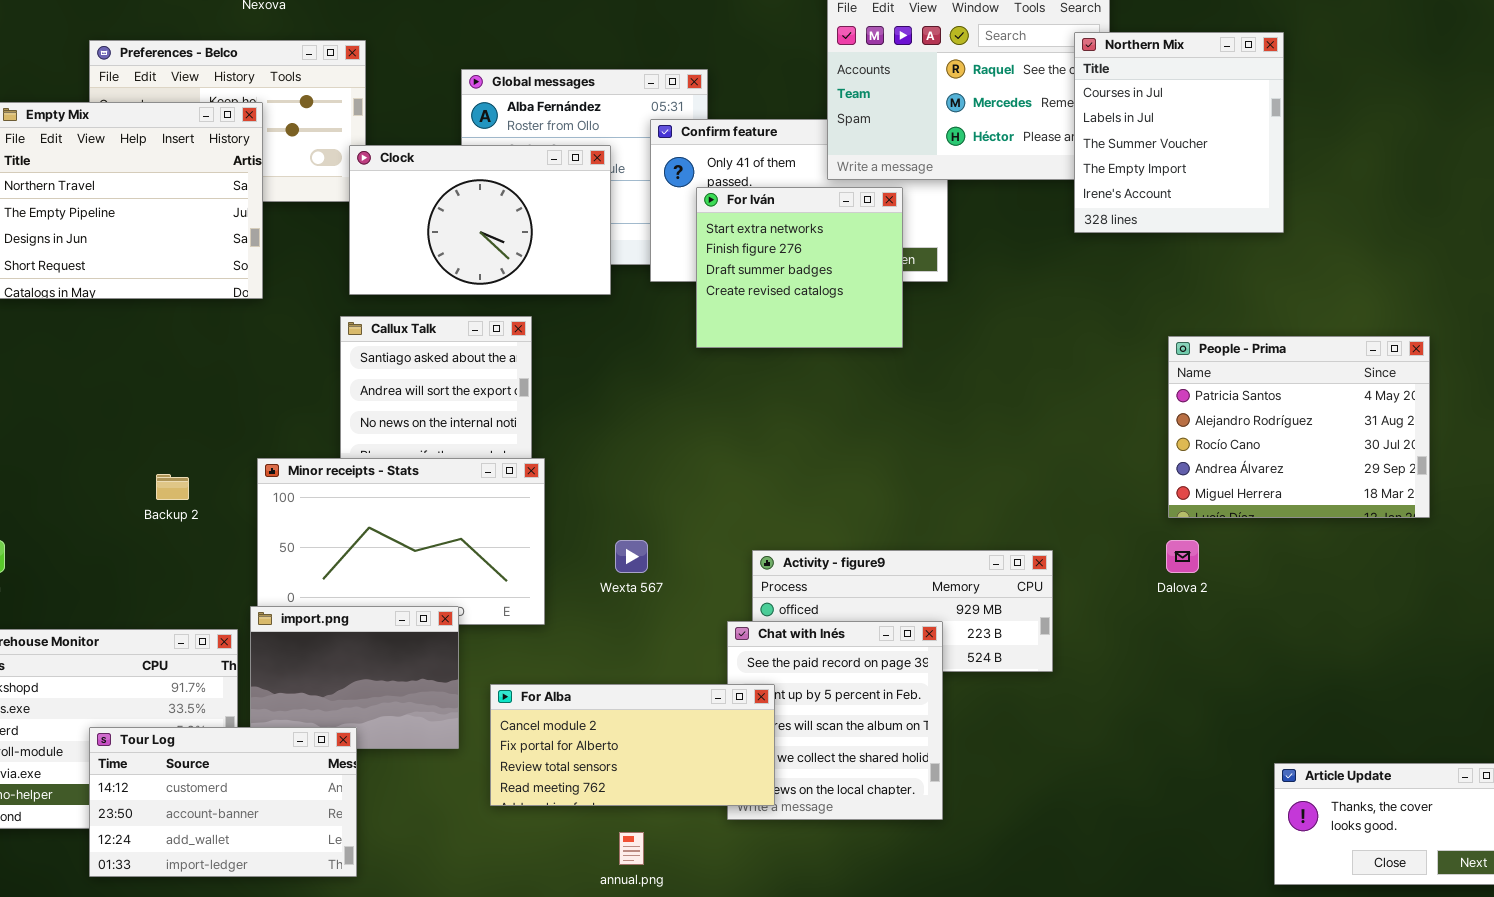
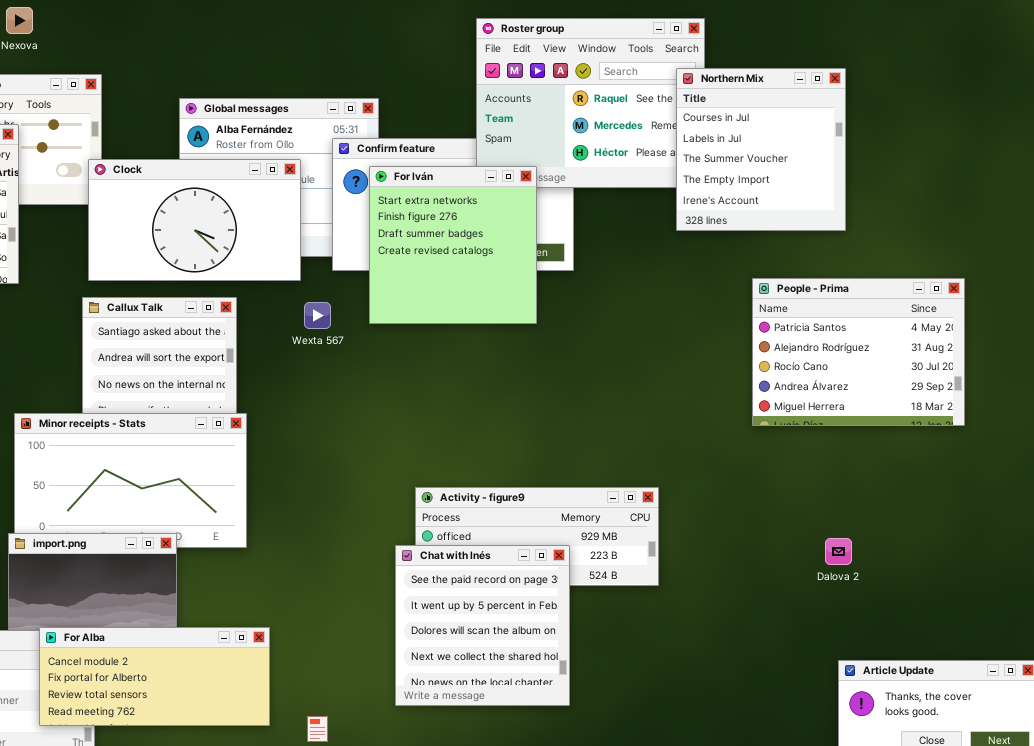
For Iván: [696,187,903,348] -> [369,166,537,324], resized
People - Prima: [1168,336,1430,518] -> [752,278,965,426], moved
Wexta 567: [615,540,648,573] -> [304,302,331,329], moved
Dalova 2: [1166,540,1199,573] -> [825,538,852,565], moved
For Alba: [490,684,775,806] -> [39,627,270,726], moved

